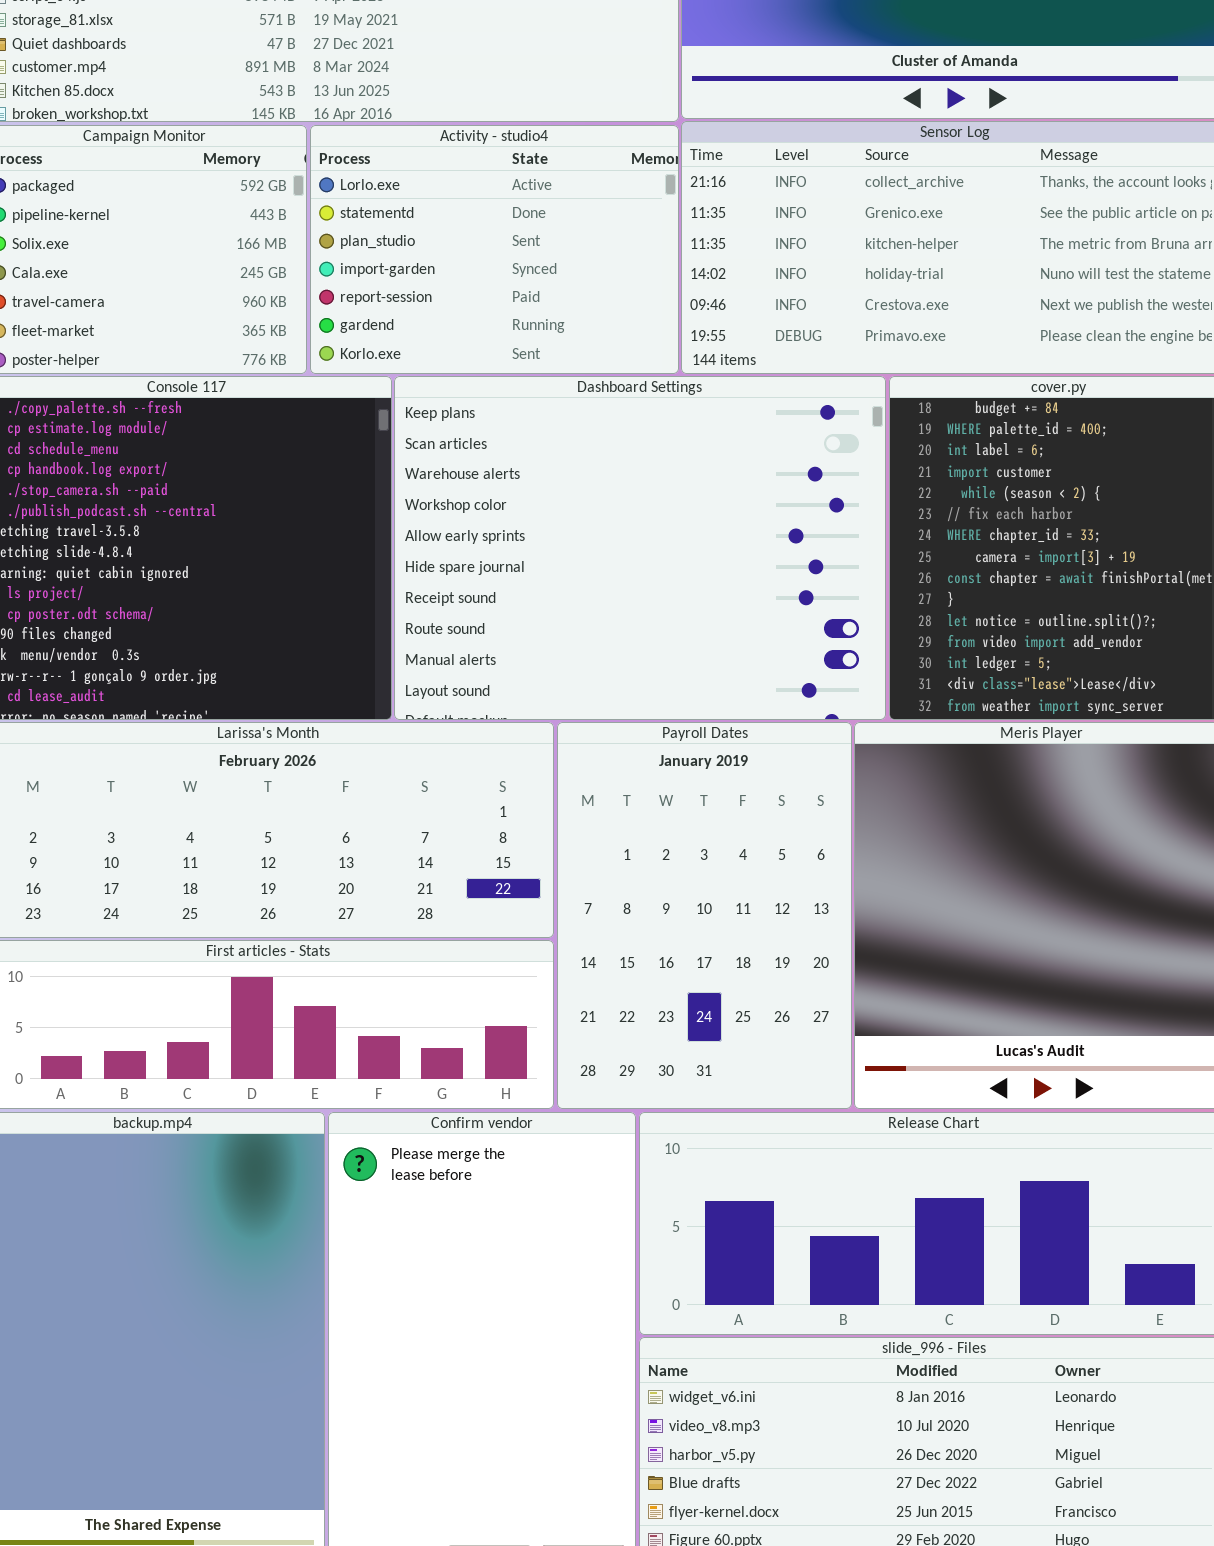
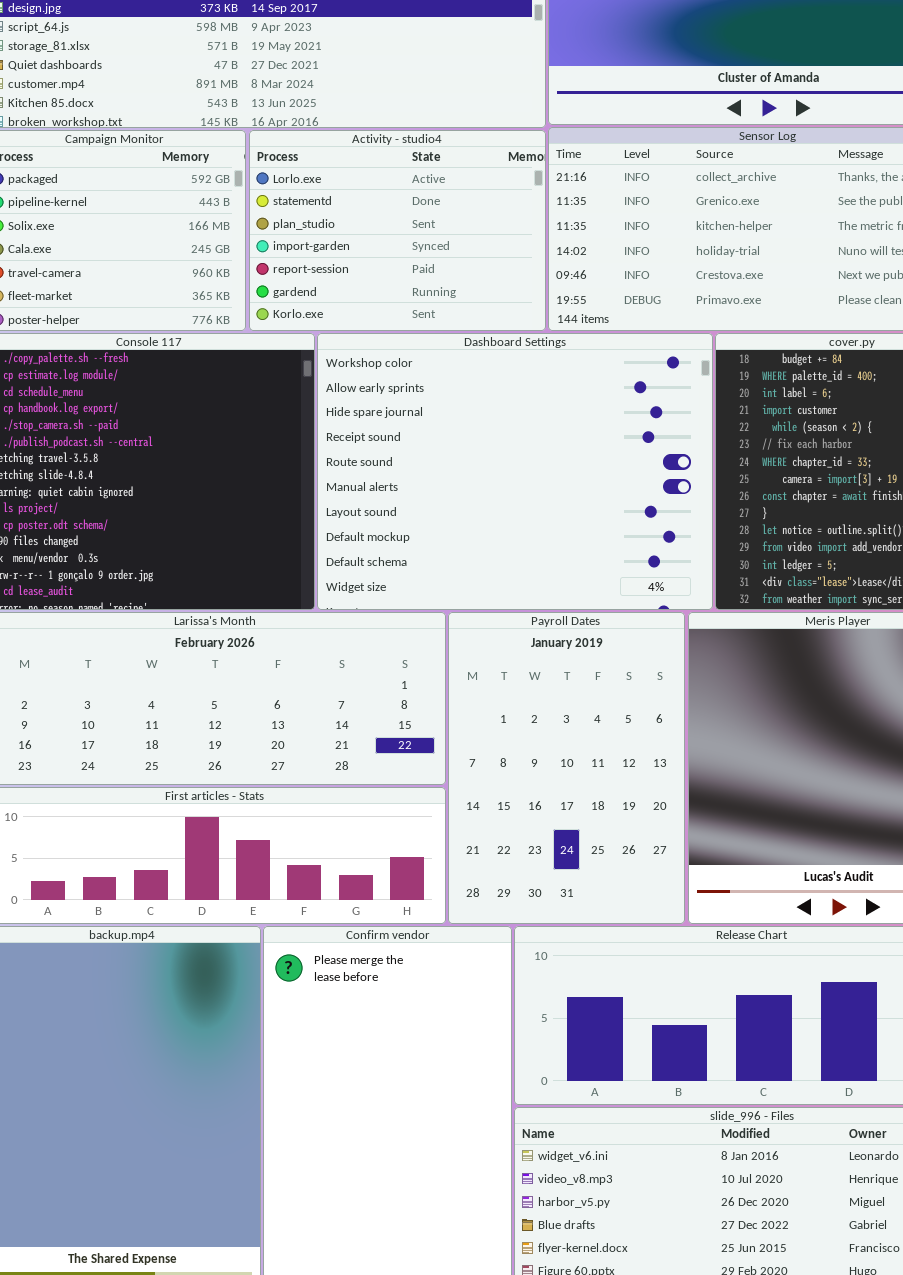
Dashboard Settings: [394,376,886,720] -> [317,333,713,610], scrolled down 3 rows

